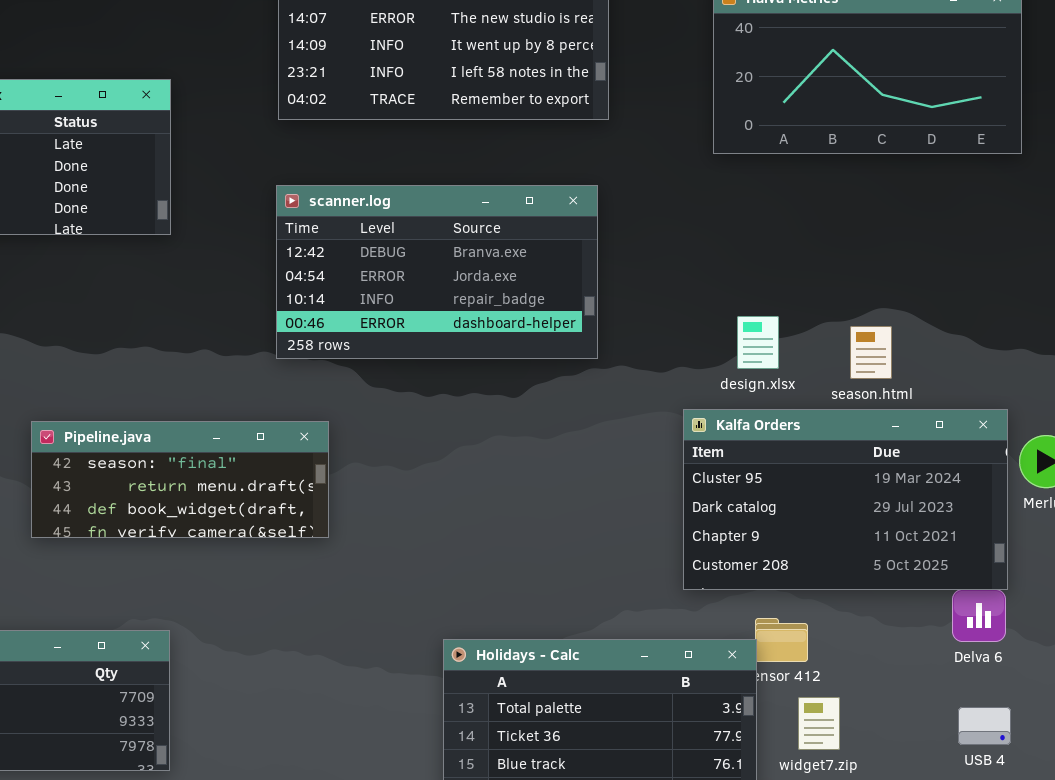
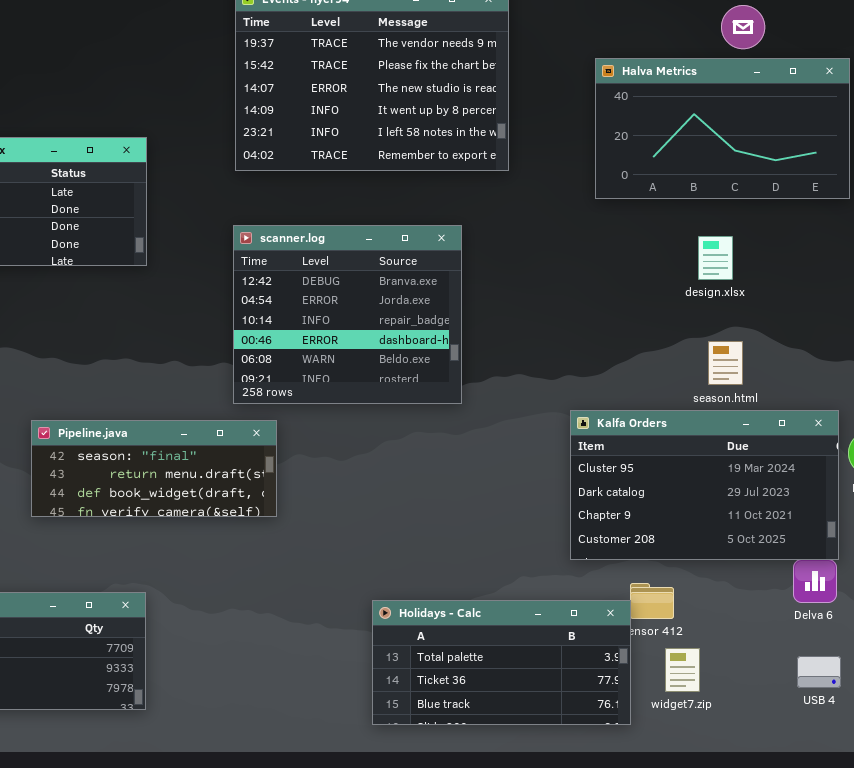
scanner.log: [276,185,598,359] -> [233,225,462,404], resized
design.xlsx: [737,316,779,369] -> [698,236,733,280], moved

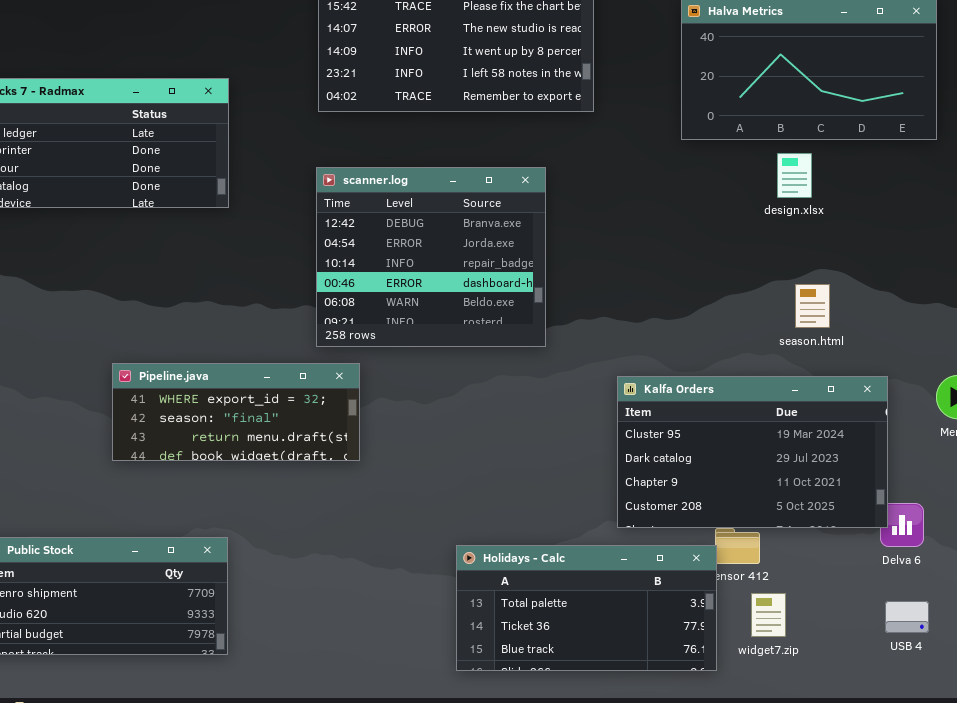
design.xlsx: [698,236,733,280] -> [777,153,812,198], moved
Kalfa Orders: [570,410,839,560] -> [617,376,888,528], moved
Pipeline.java: [31,420,277,517] -> [112,363,360,461], scrolled up 1 row

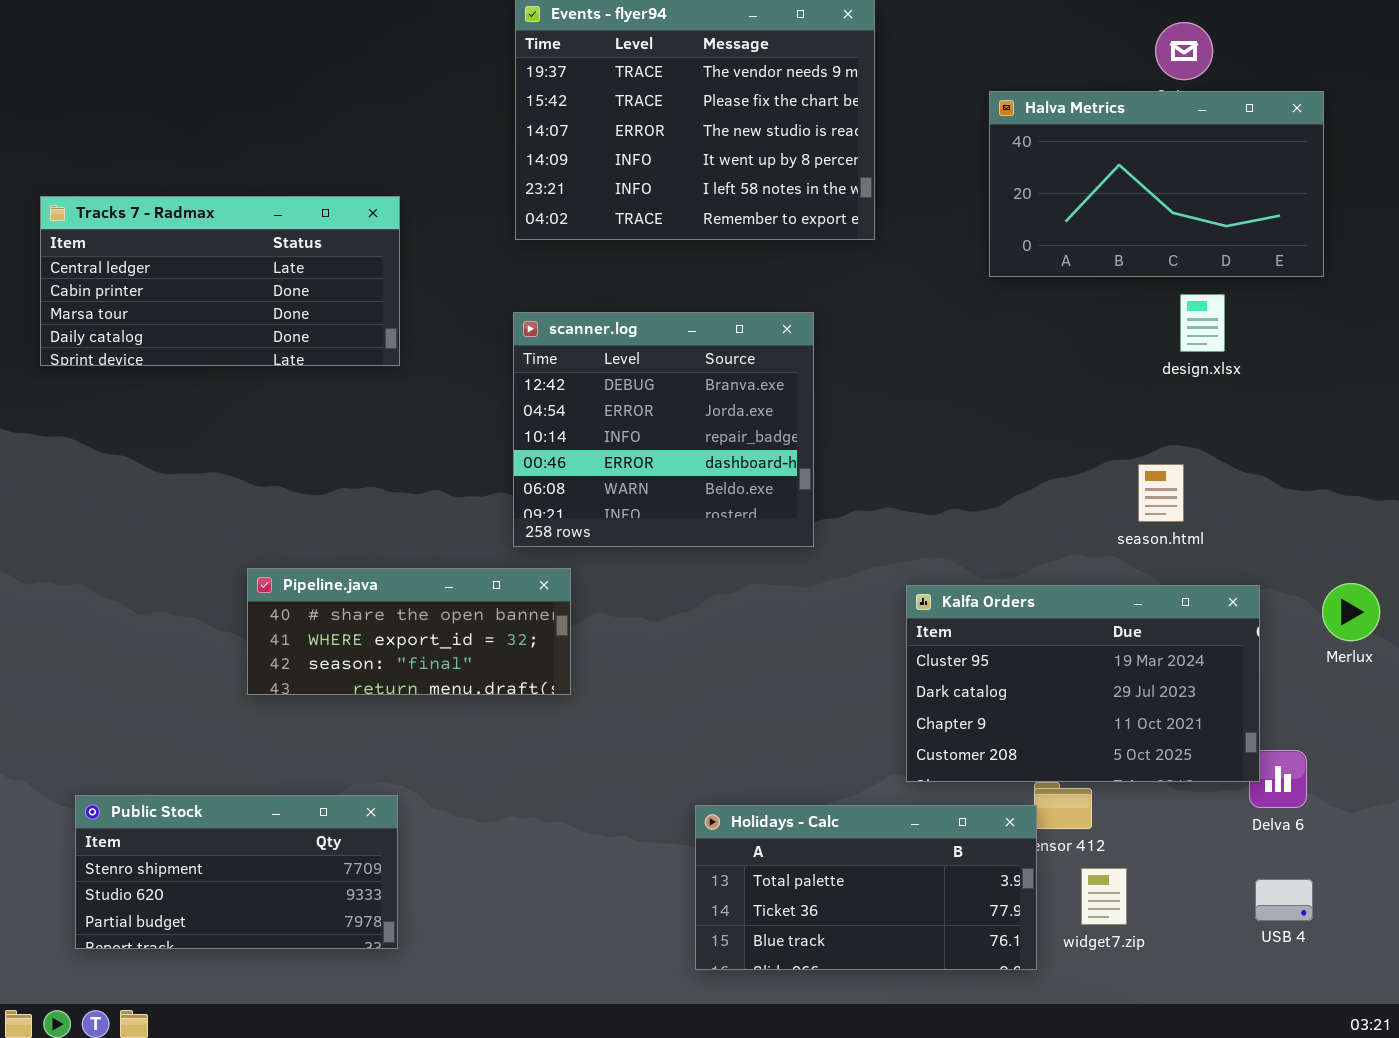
design.xlsx: [777,153,812,198] -> [1180,294,1225,352], moved
Pipeline.java: [112,363,360,461] -> [247,568,571,695], scrolled up 1 row

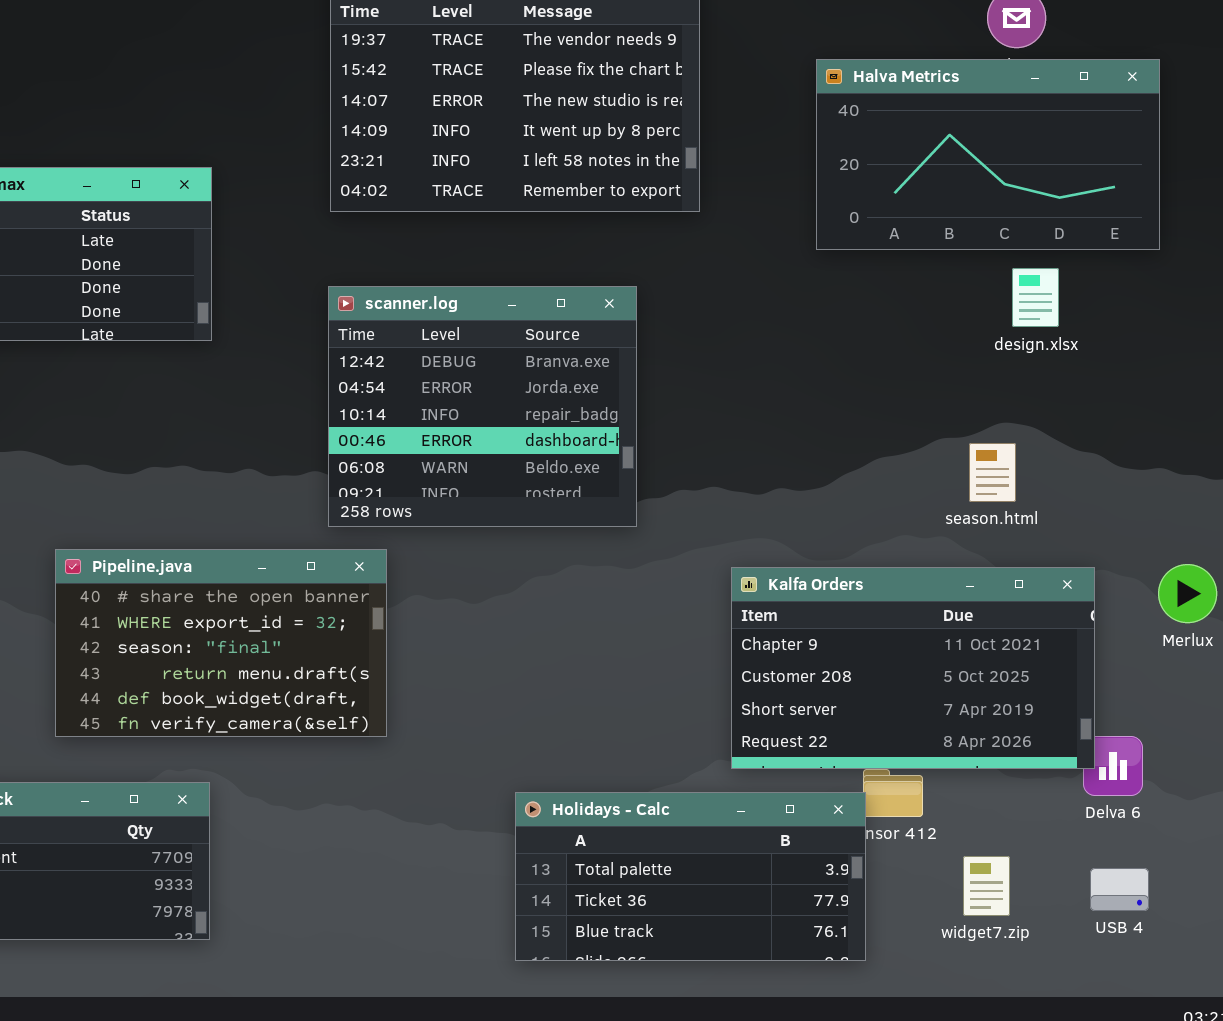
Pipeline.java: [247,568,571,695] -> [55,549,387,737], resized
Kalfa Orders: [906,585,1260,782] -> [731,567,1095,769], scrolled down 2 rows
widget7.zip: [1081,868,1127,925] -> [963,856,1010,916], moved

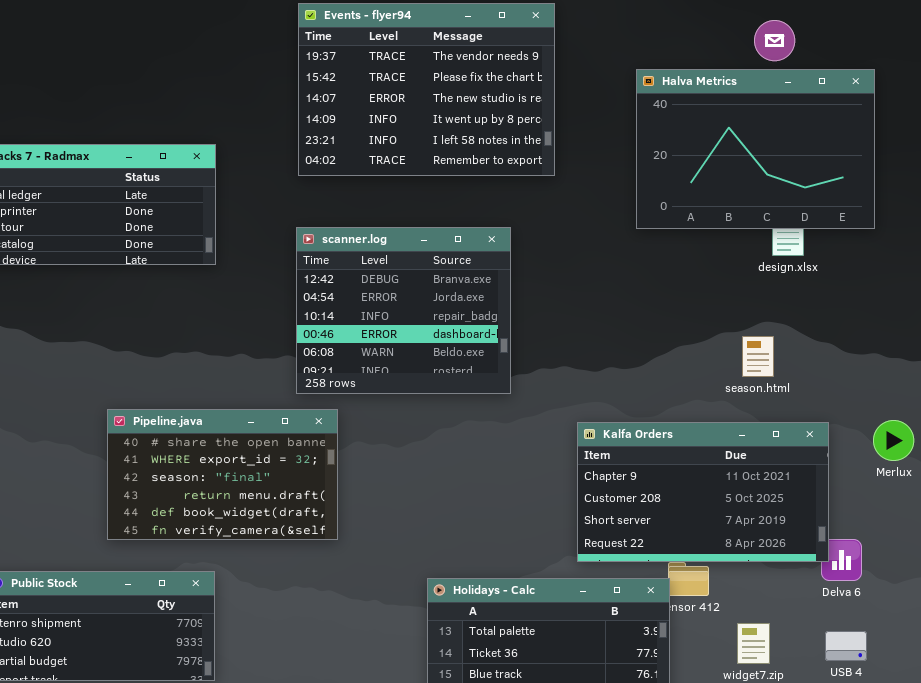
Halva Metrics: [816,59,1160,250] -> [636,69,875,229], resized

